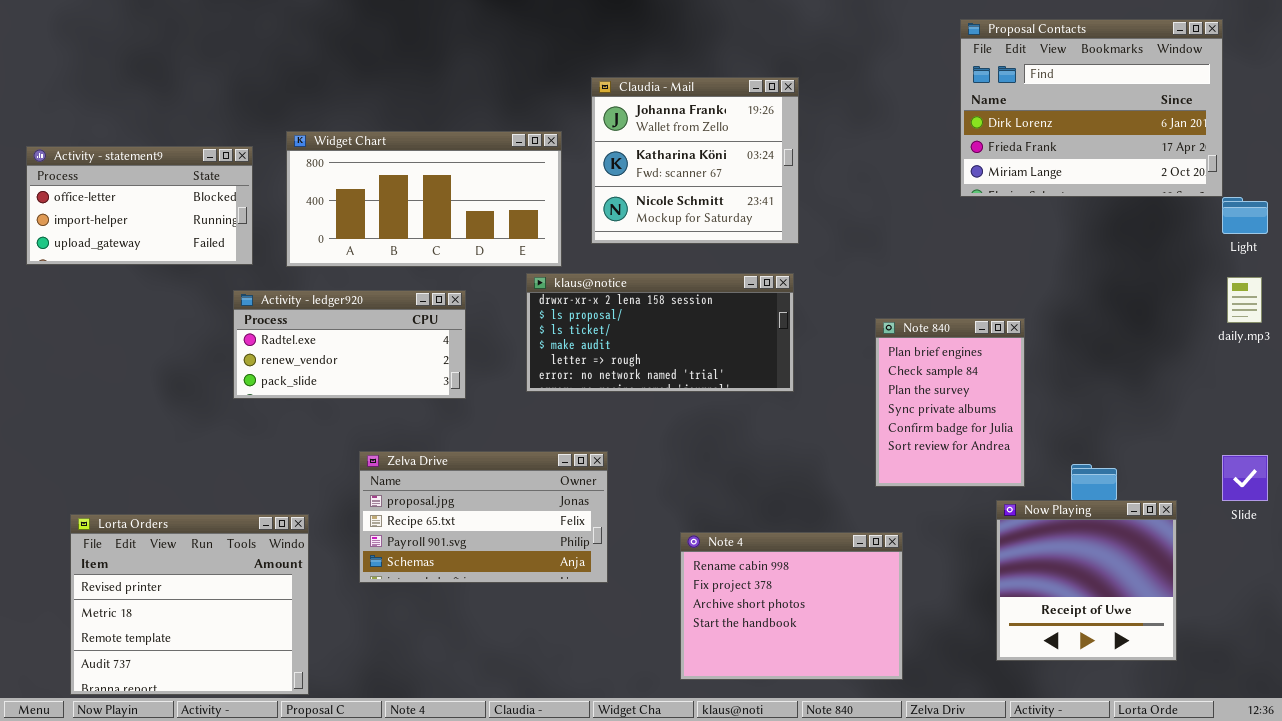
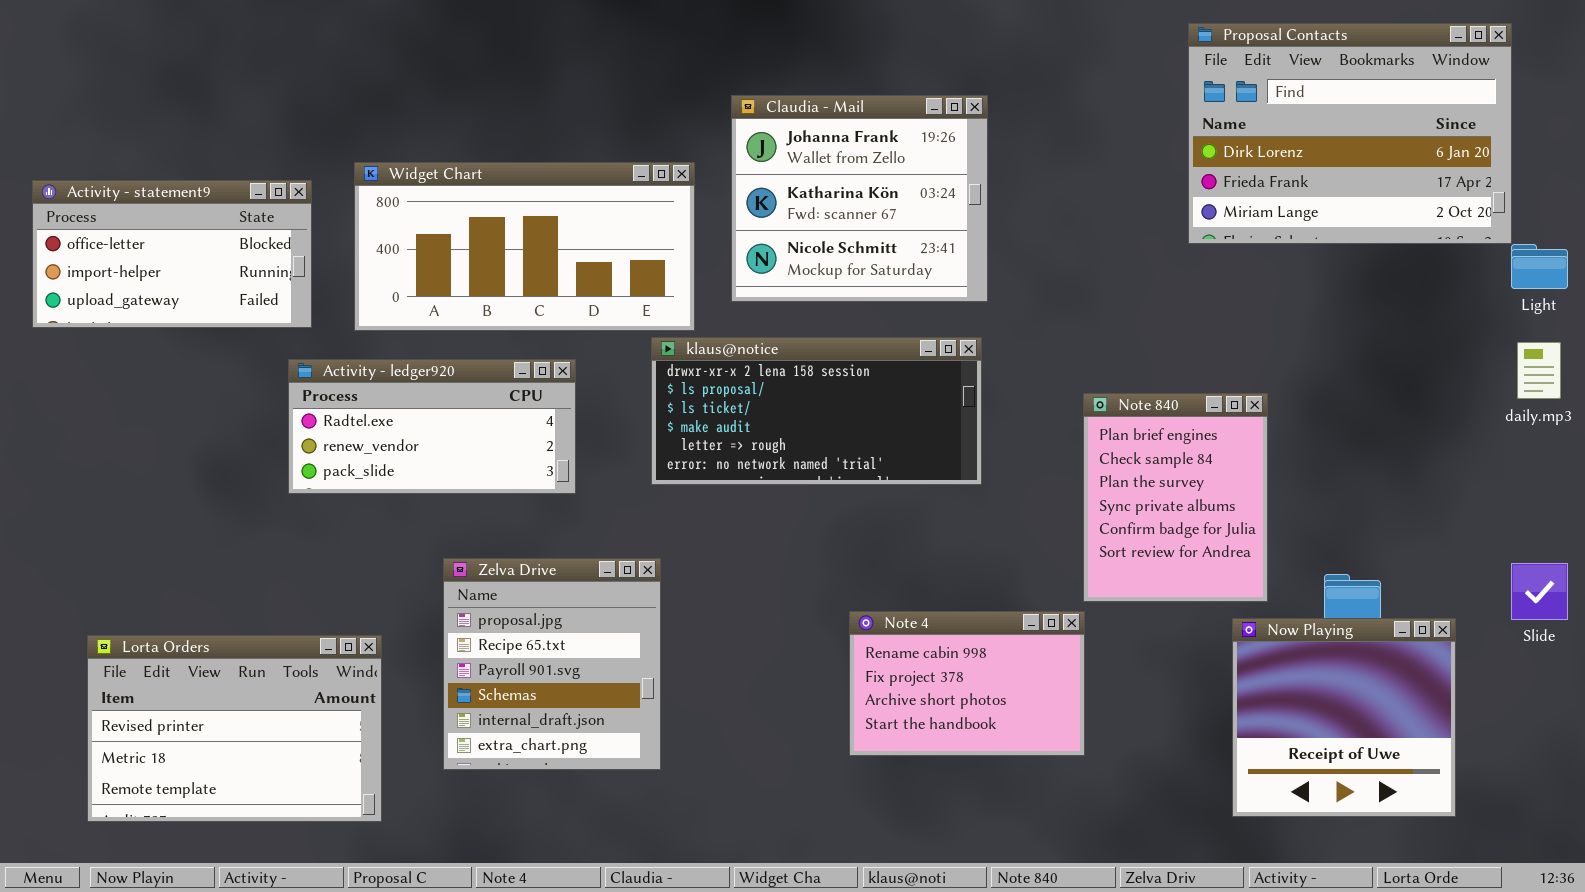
Zelva Drive: [359,451,608,583] -> [443,558,661,770], resized
Lorta Orders: [70,514,309,695] -> [87,635,382,822], resized
Note 4: [680,532,903,680] -> [849,611,1085,756], moved, resized

